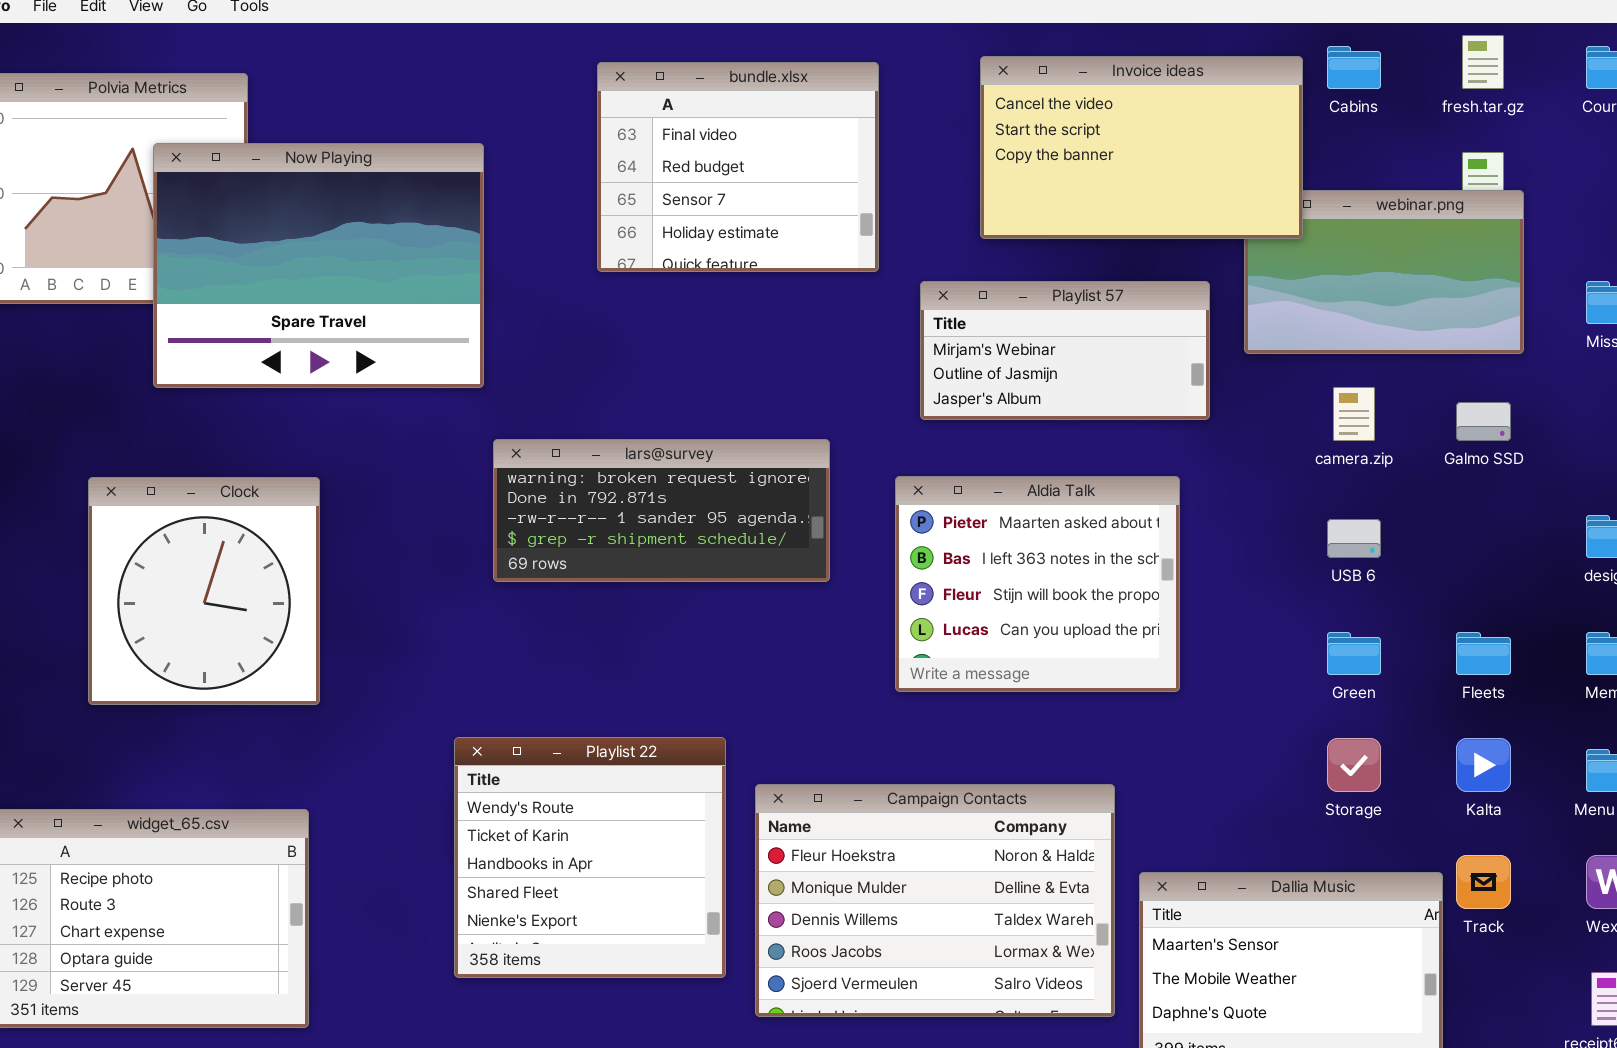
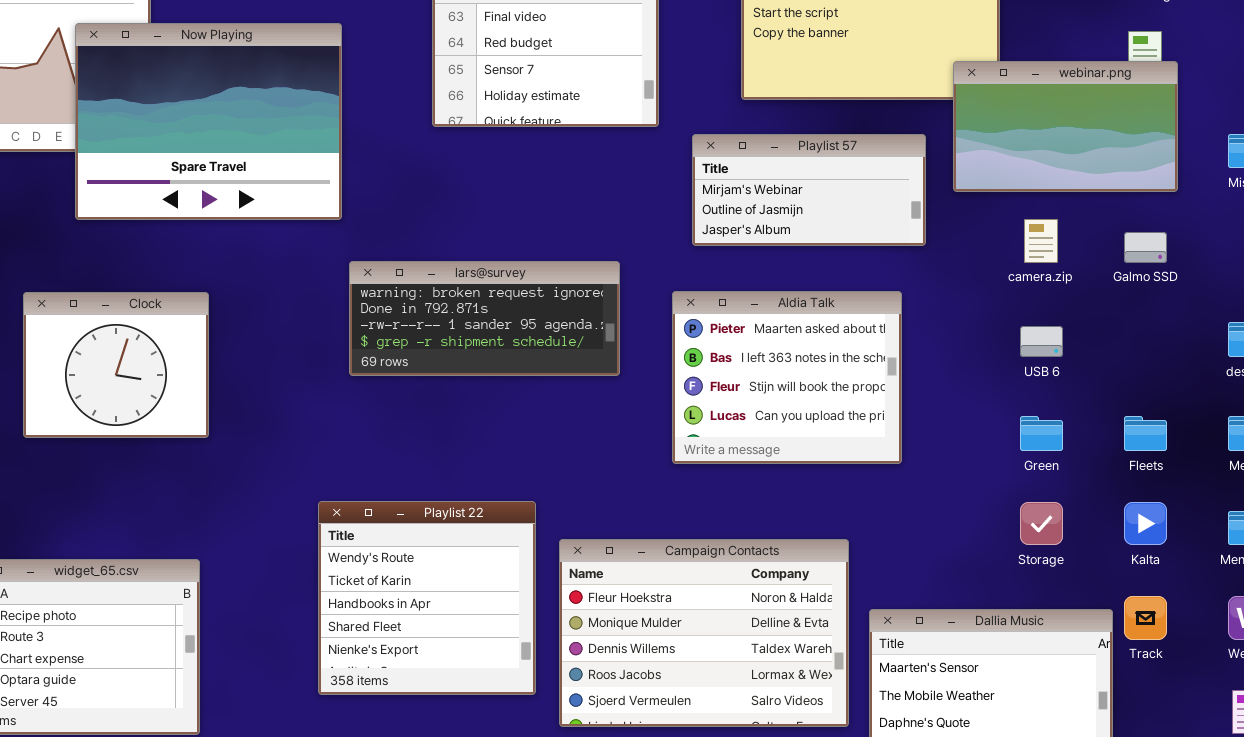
webinar.png: [1244,190,1524,354] -> [953,61,1178,192], raised
Clock: [88,477,320,705] -> [23,292,209,438], resized

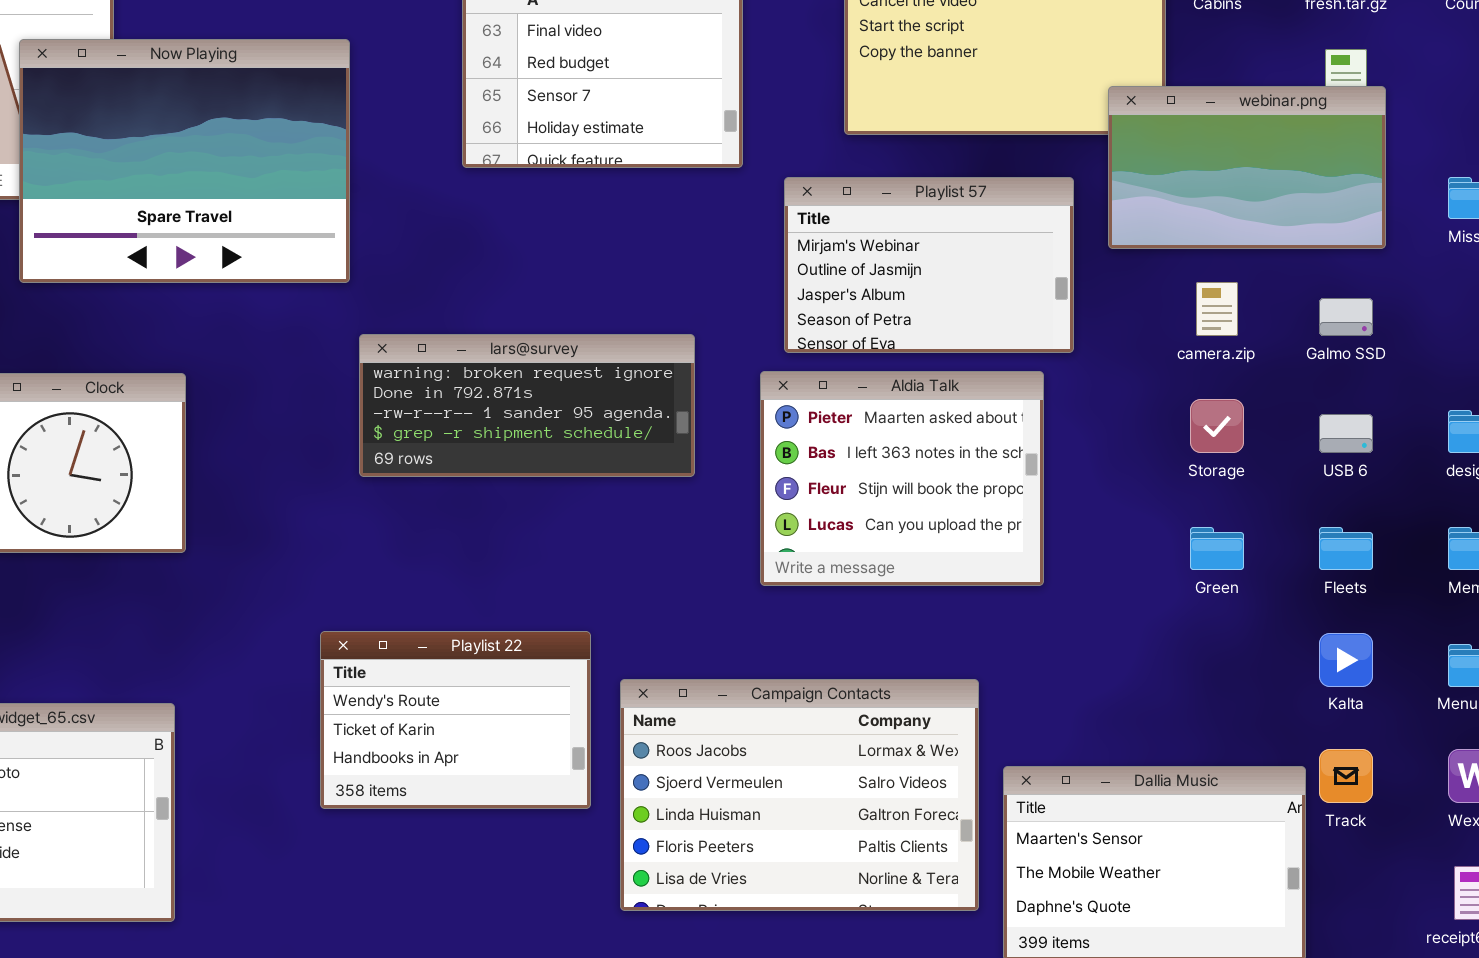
Playlist 57: [692,134,926,246] -> [784,177,1074,353], resized
USB 6: [1020,326,1063,357] -> [1319,414,1373,453], moved
Playlist 22: [318,501,536,695] -> [320,631,591,809], resized
Storage: [1020,502,1063,545] -> [1190,399,1244,453], moved
Campaign Contacts: [559,539,849,727] -> [620,679,979,911], scrolled down 3 rows

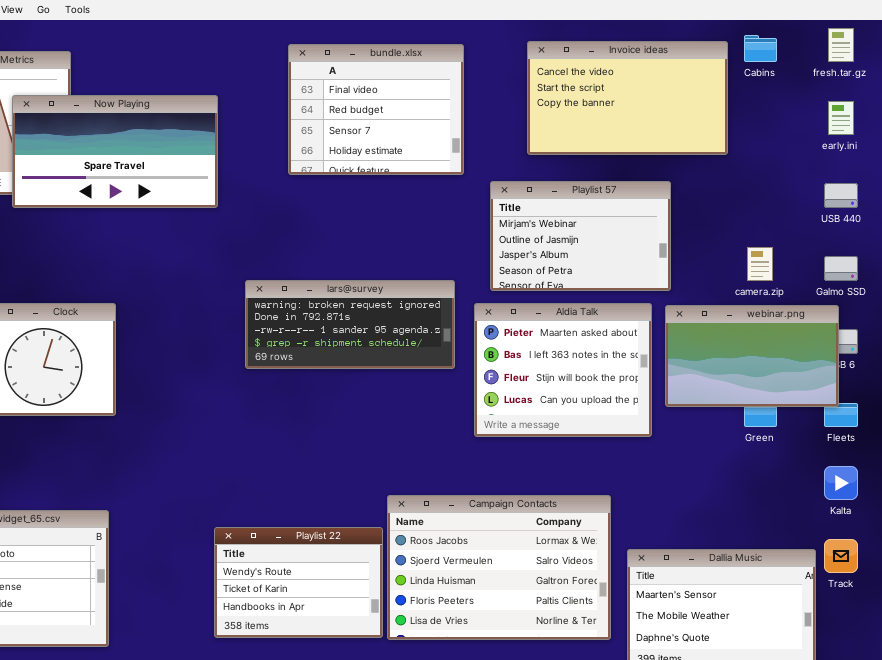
Now Playing: [19,39,350,283] -> [12,95,218,208], resized
webinar.png: [1108,86,1386,249] -> [665,305,839,407], moved
lars@survey: [359,334,695,477] -> [245,280,455,369], moved
Playlist 22: [320,631,591,809] -> [214,527,383,638], moved

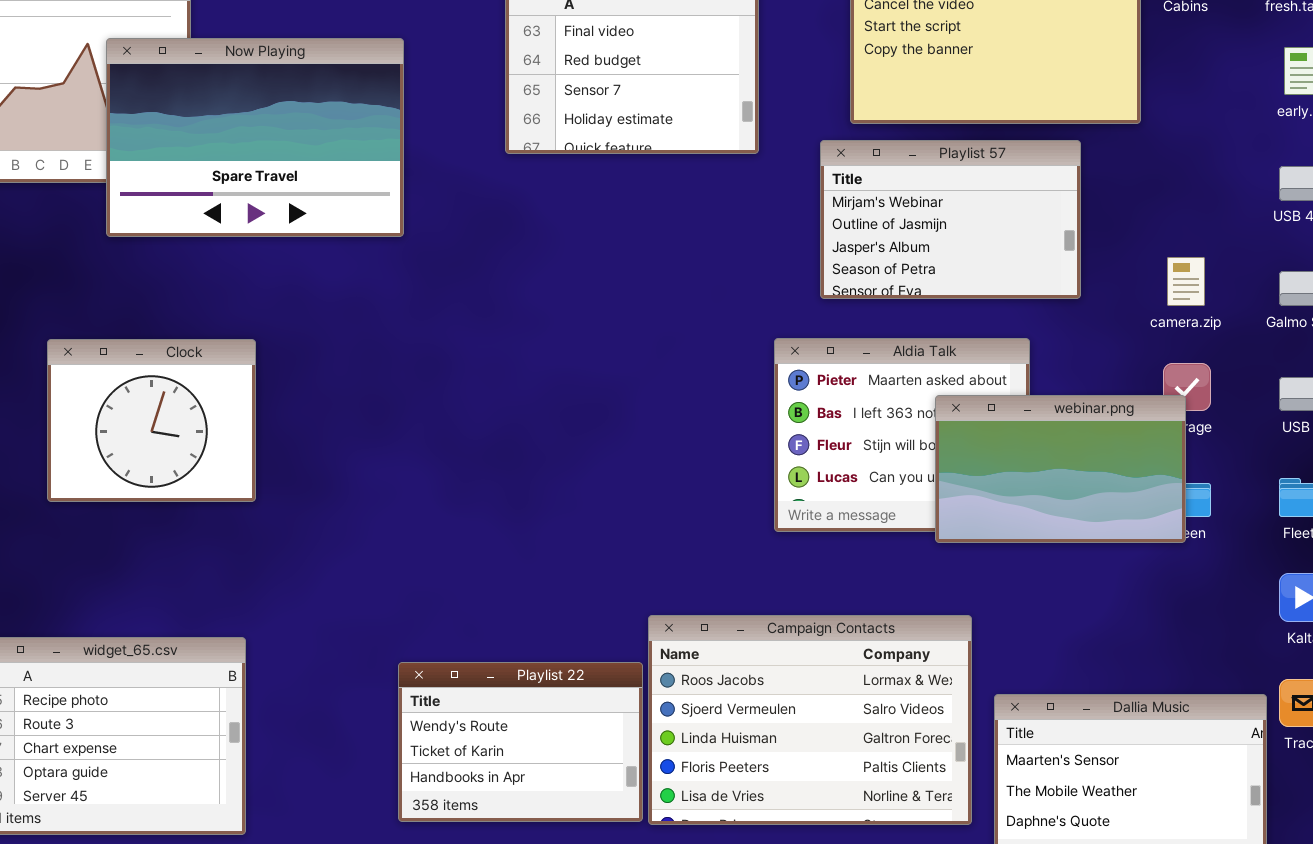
Now Playing: [12,95,218,208] -> [106,38,404,237], resized
Playlist 57: [490,181,671,291] -> [820,140,1081,299], moved
lars@survey: [245,280,455,369] -> none, closed
webinar.png: [665,305,839,407] -> [935,395,1186,543], moved

